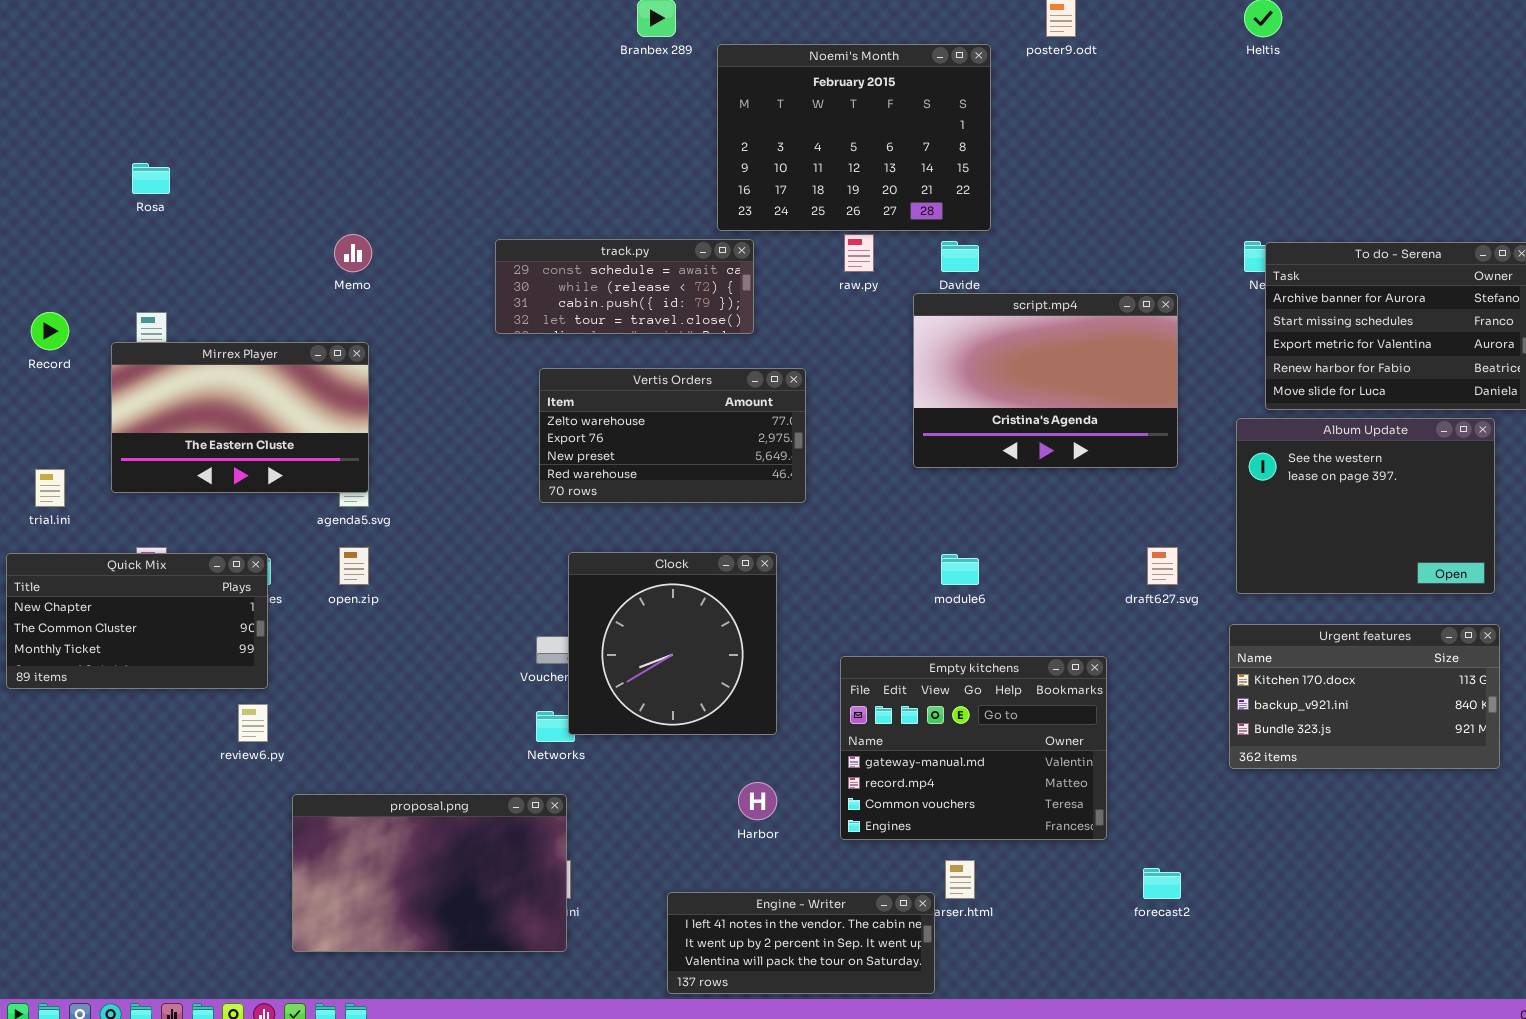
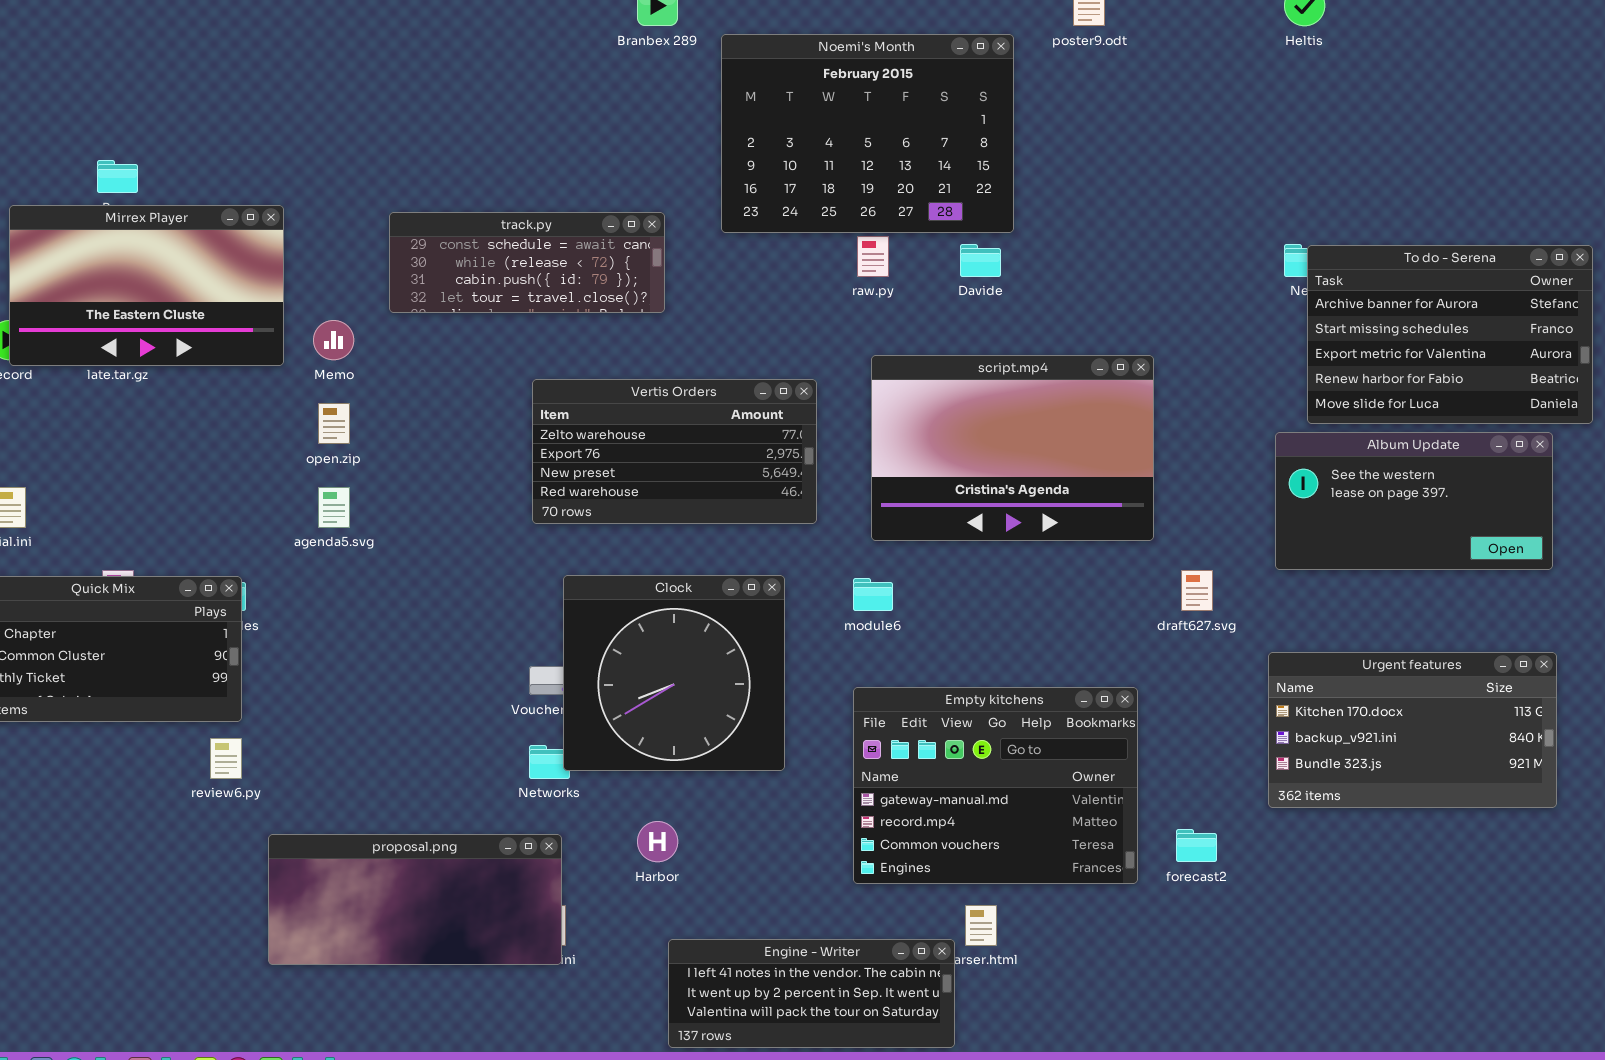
Memo: [334,234,372,272] -> [313,320,354,360], moved
track.py: [495,239,754,334] -> [389,212,665,313], moved
script.mp4: [913,293,1178,468] -> [871,355,1154,541], moved
Mirrex Player: [111,342,369,493] -> [9,205,284,366], moved
Album Update: [1236,418,1495,594] -> [1275,432,1553,570], resized
open.zip: [339,547,369,585] -> [318,403,350,444], moved
module6: [941,554,979,585] -> [853,578,893,611], moved
Harbor: [738,782,777,820] -> [637,821,678,862], moved
proposal.png: [292,794,567,952] -> [268,834,562,965], resized
forecast2: [1143,868,1181,899] -> [1176,829,1217,862], moved

